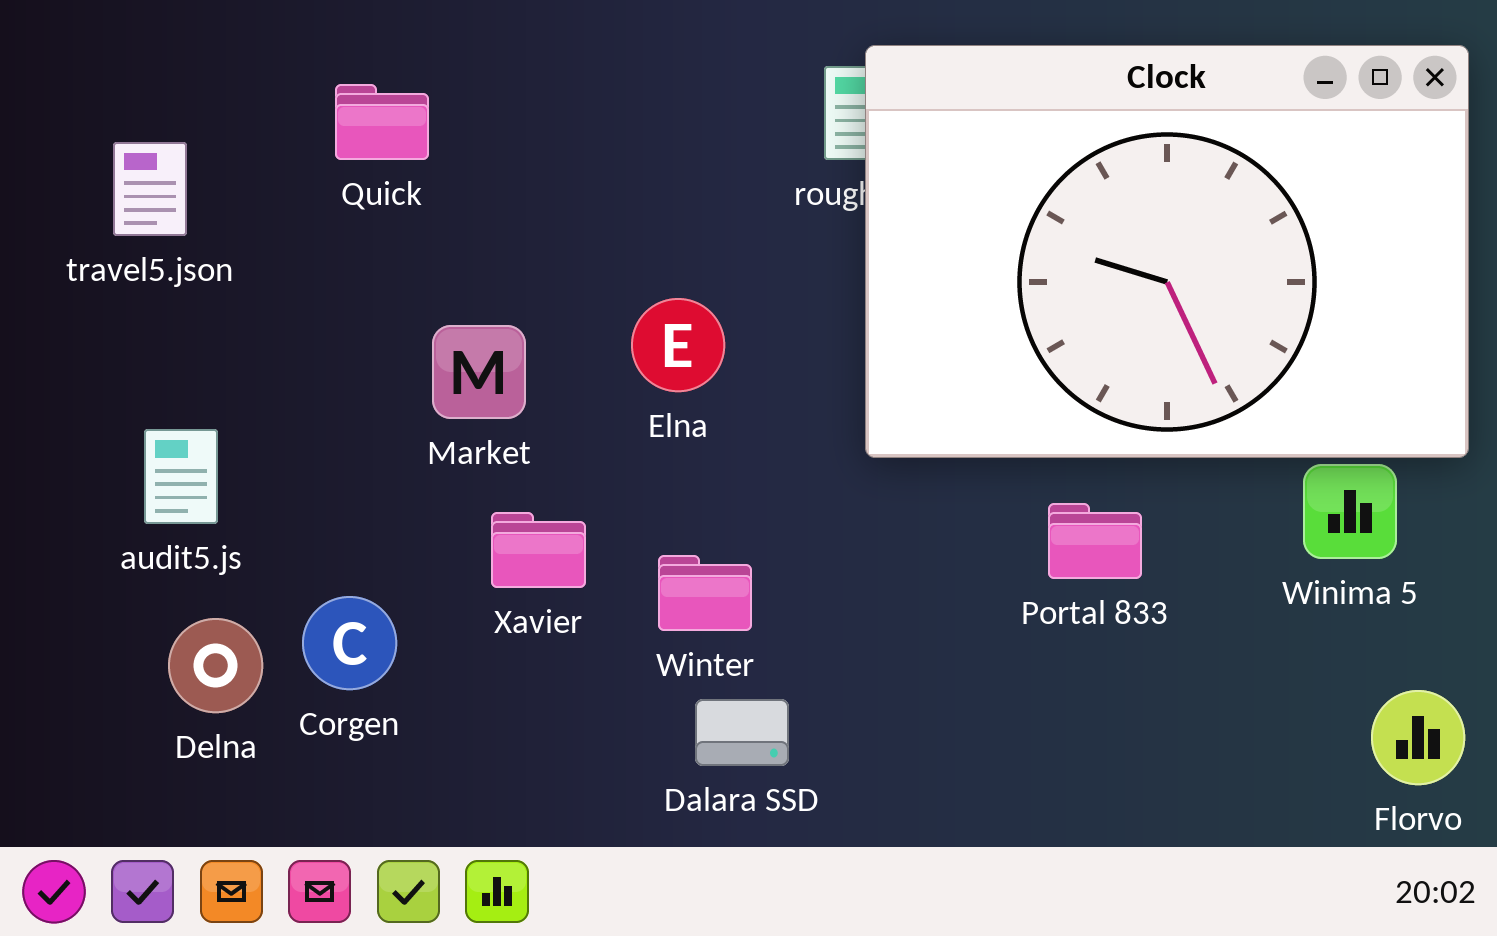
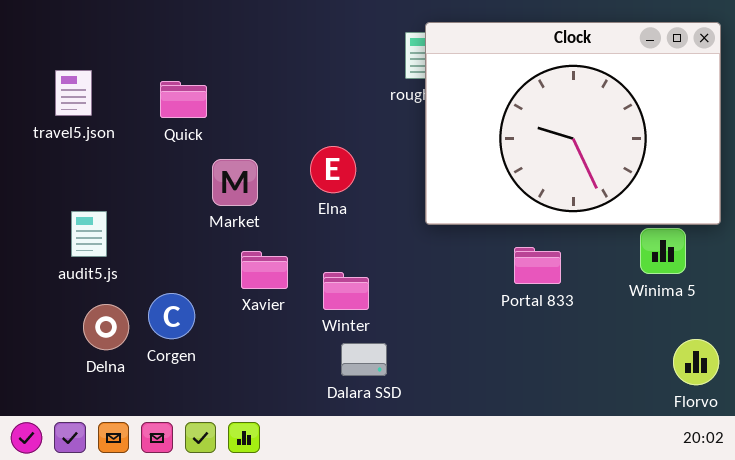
Quick: [335,84,429,160] -> [160,81,207,118], moved

